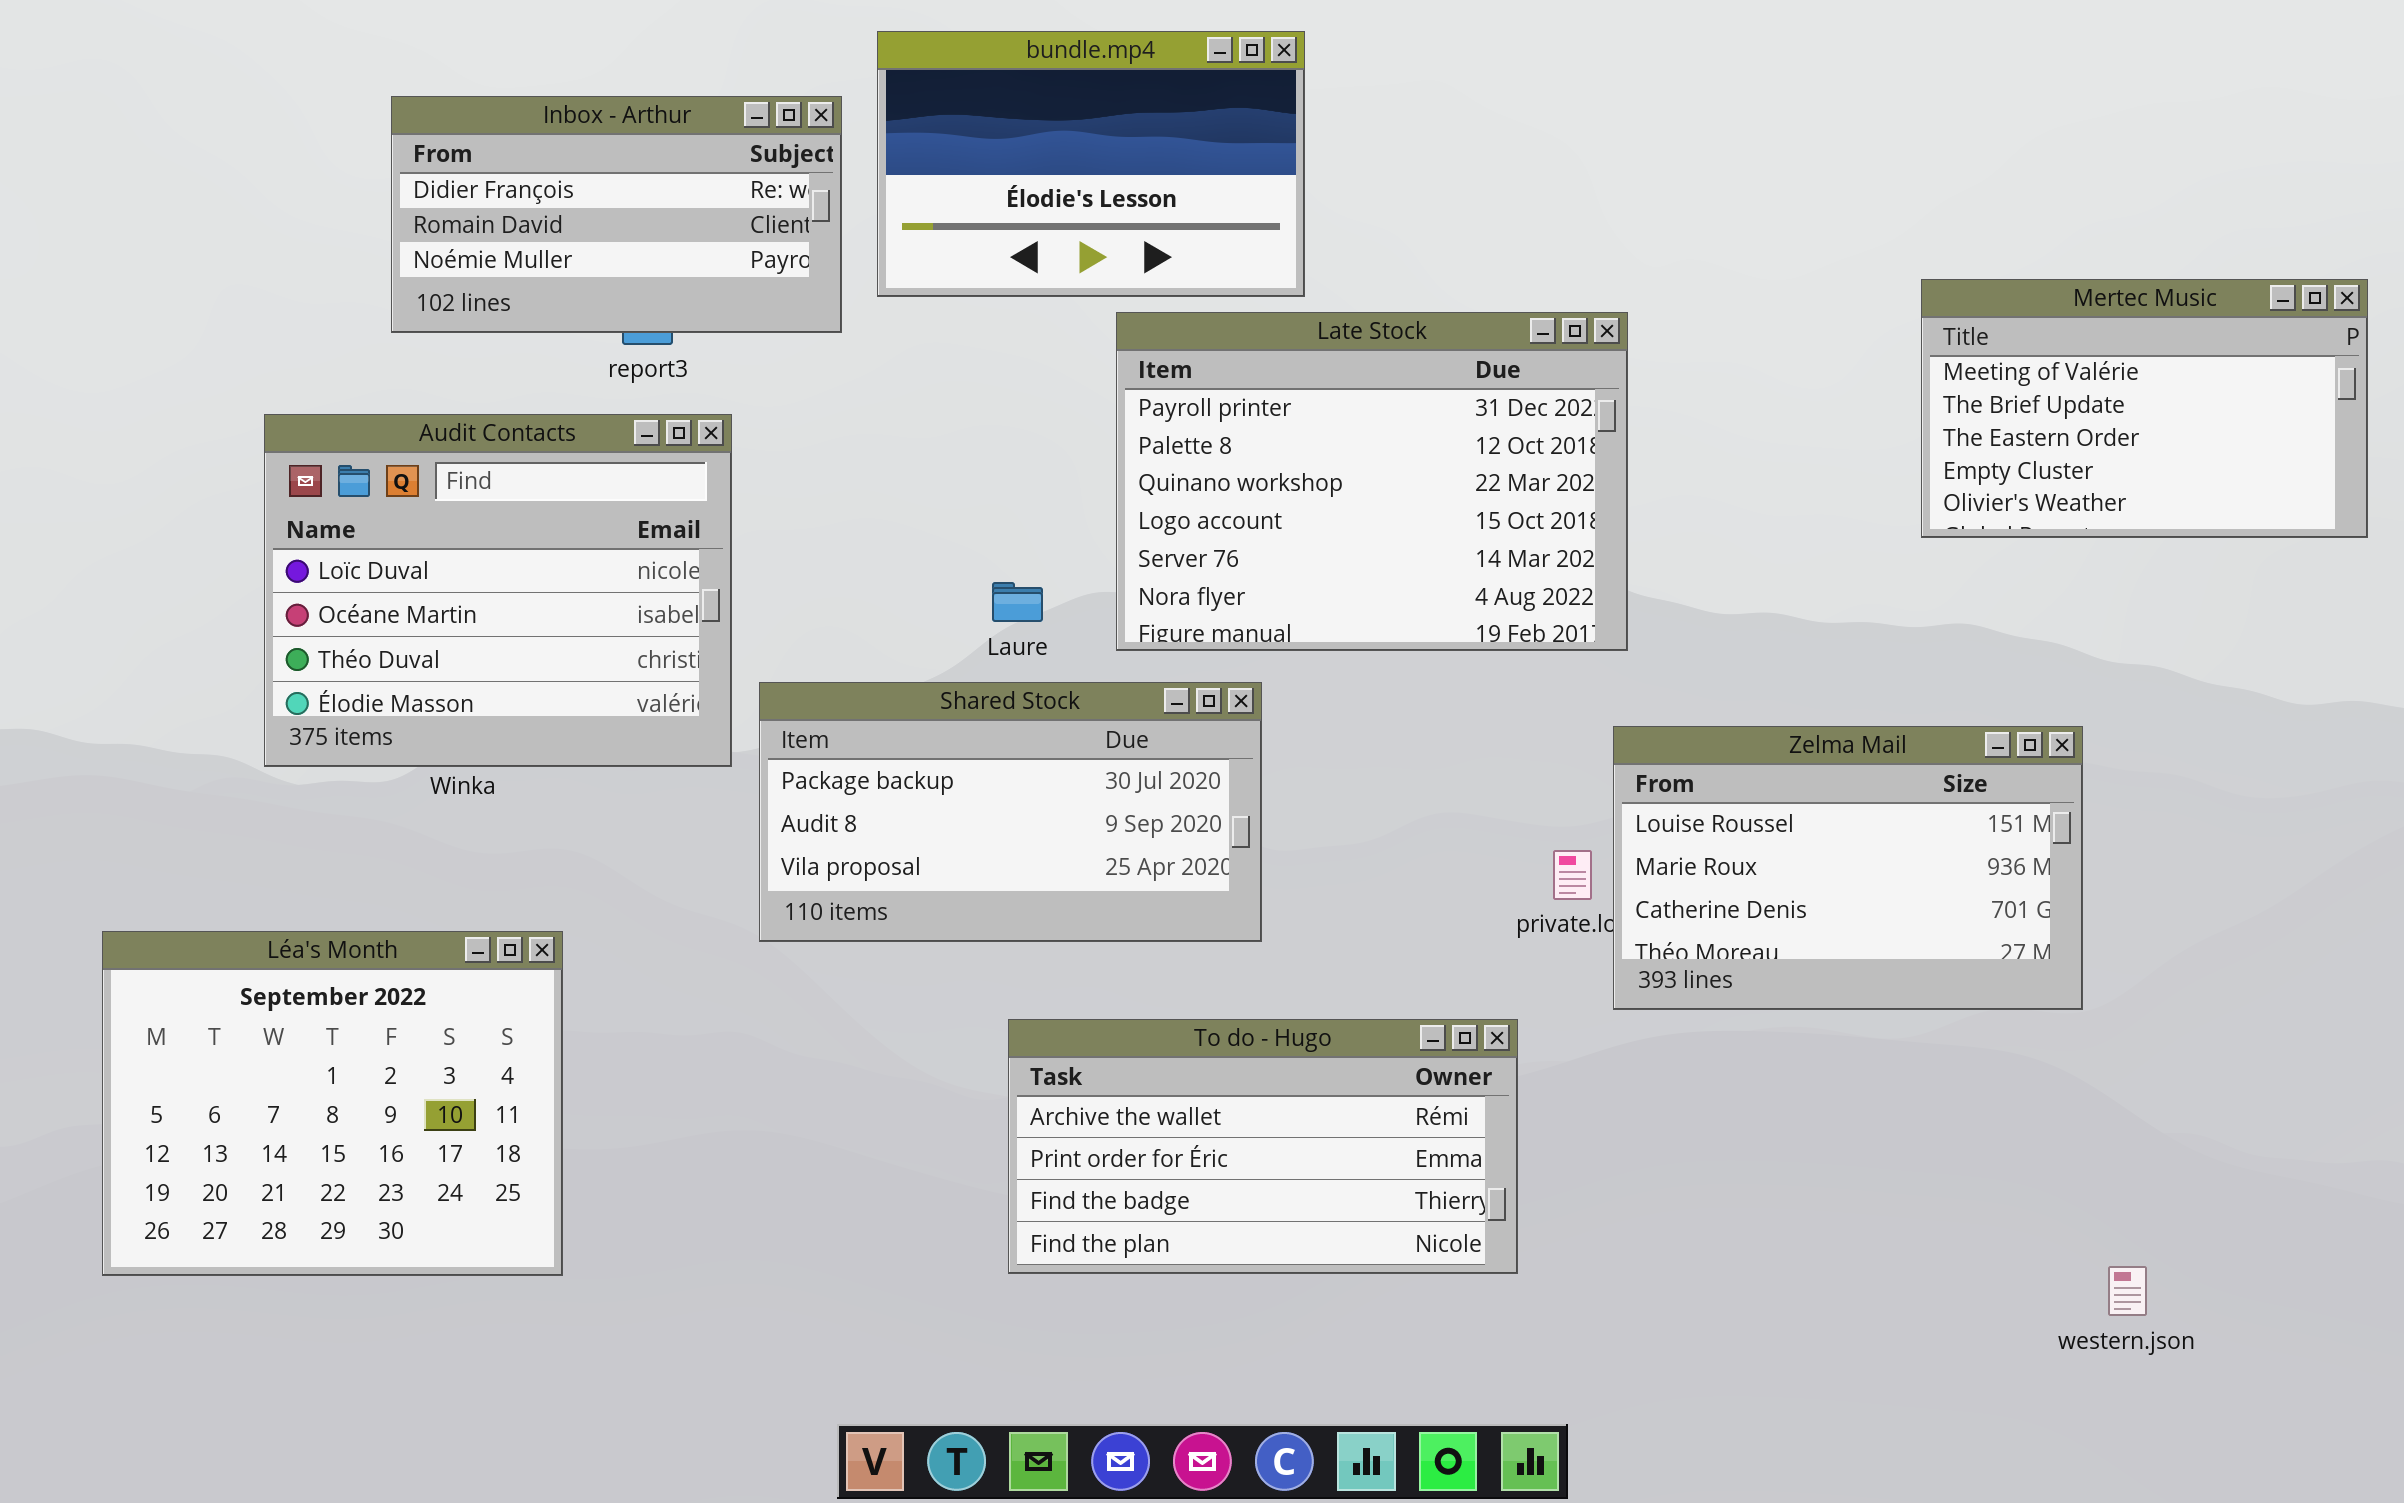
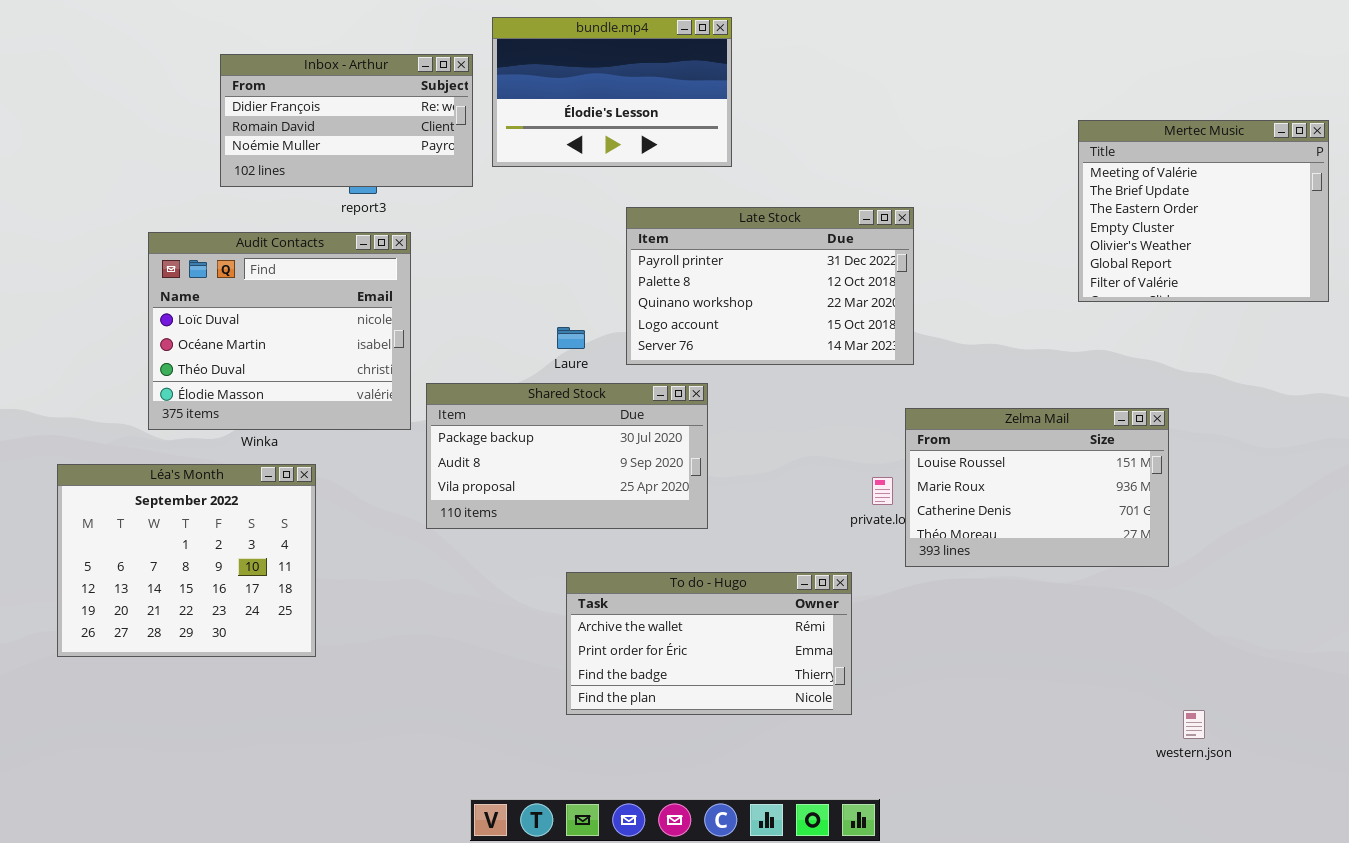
Mertec Music: [1921,279,2368,538] -> [1078,120,1329,302], resized
Late Stock: [1116,312,1628,651] -> [626,207,914,365], resized
Léa's Month: [102,931,563,1276] -> [57,464,316,657], moved

